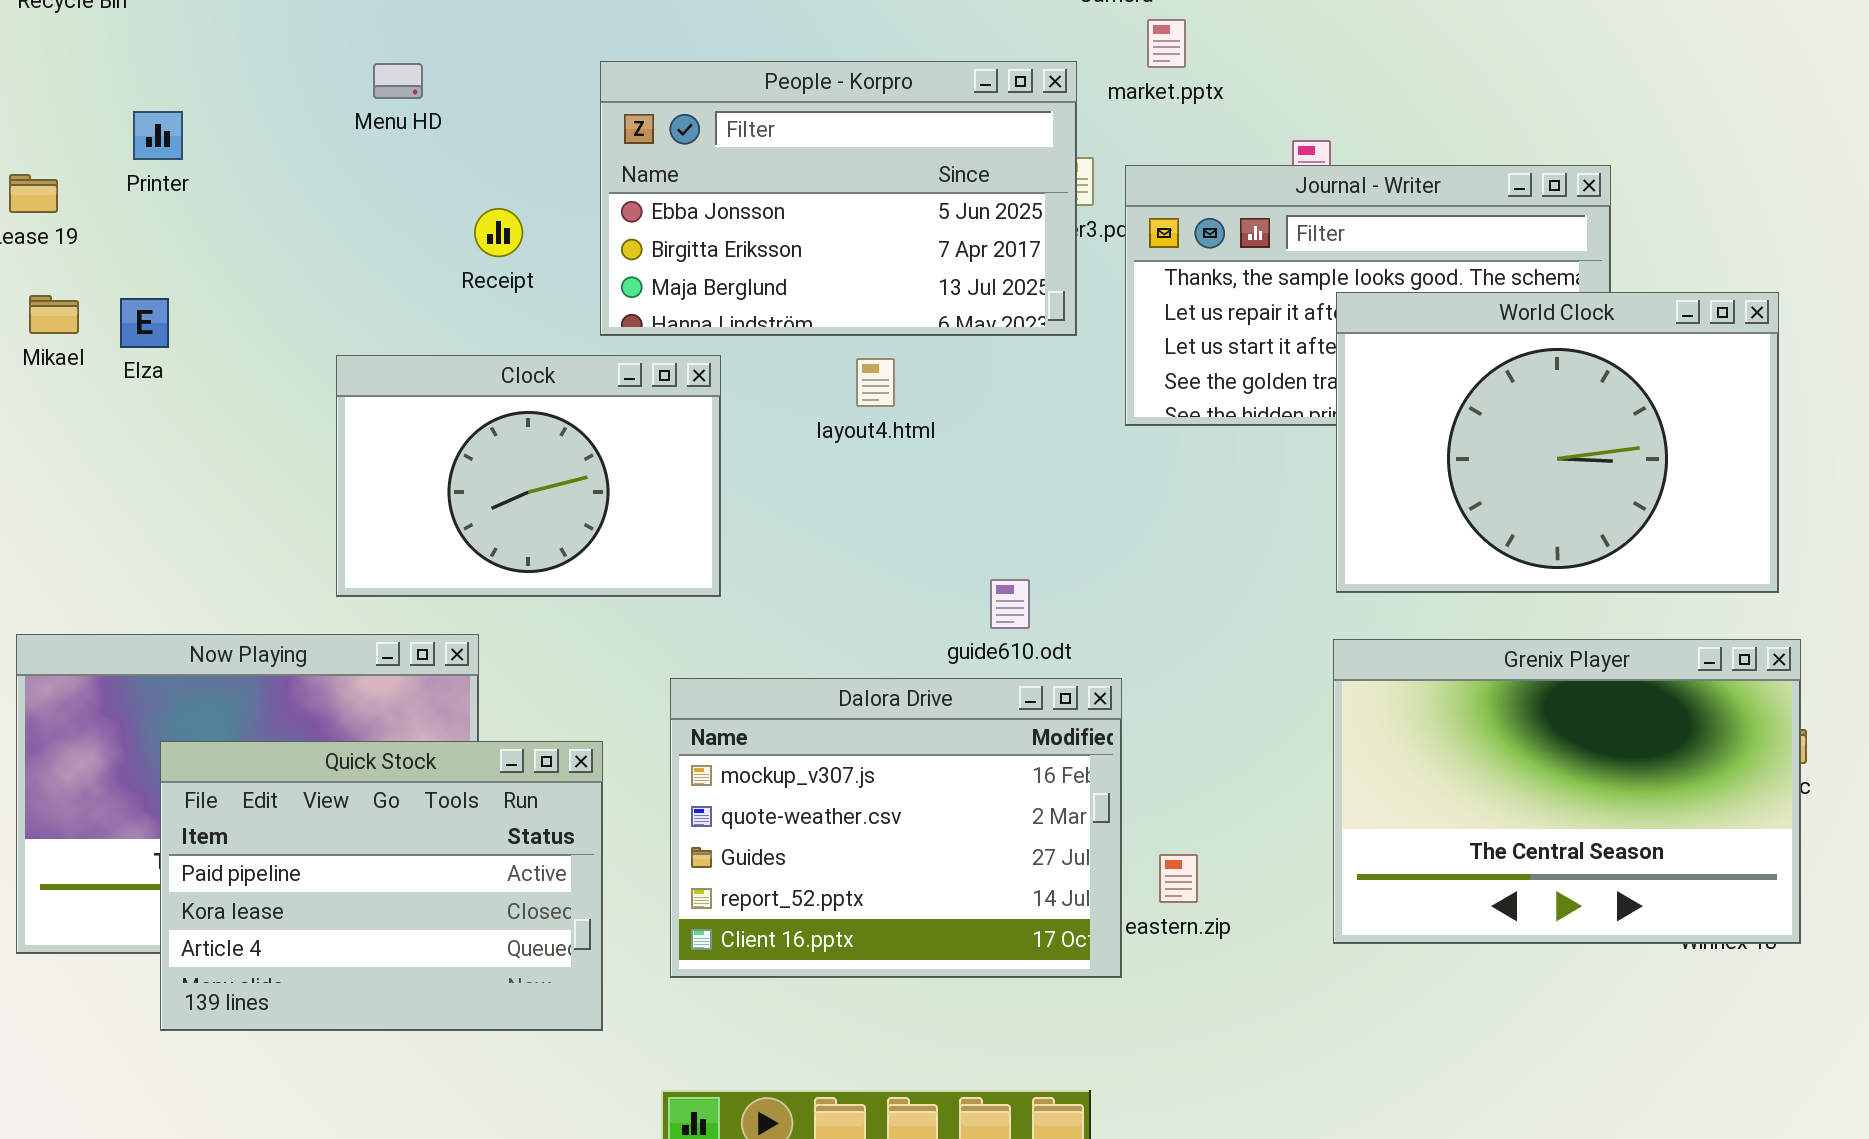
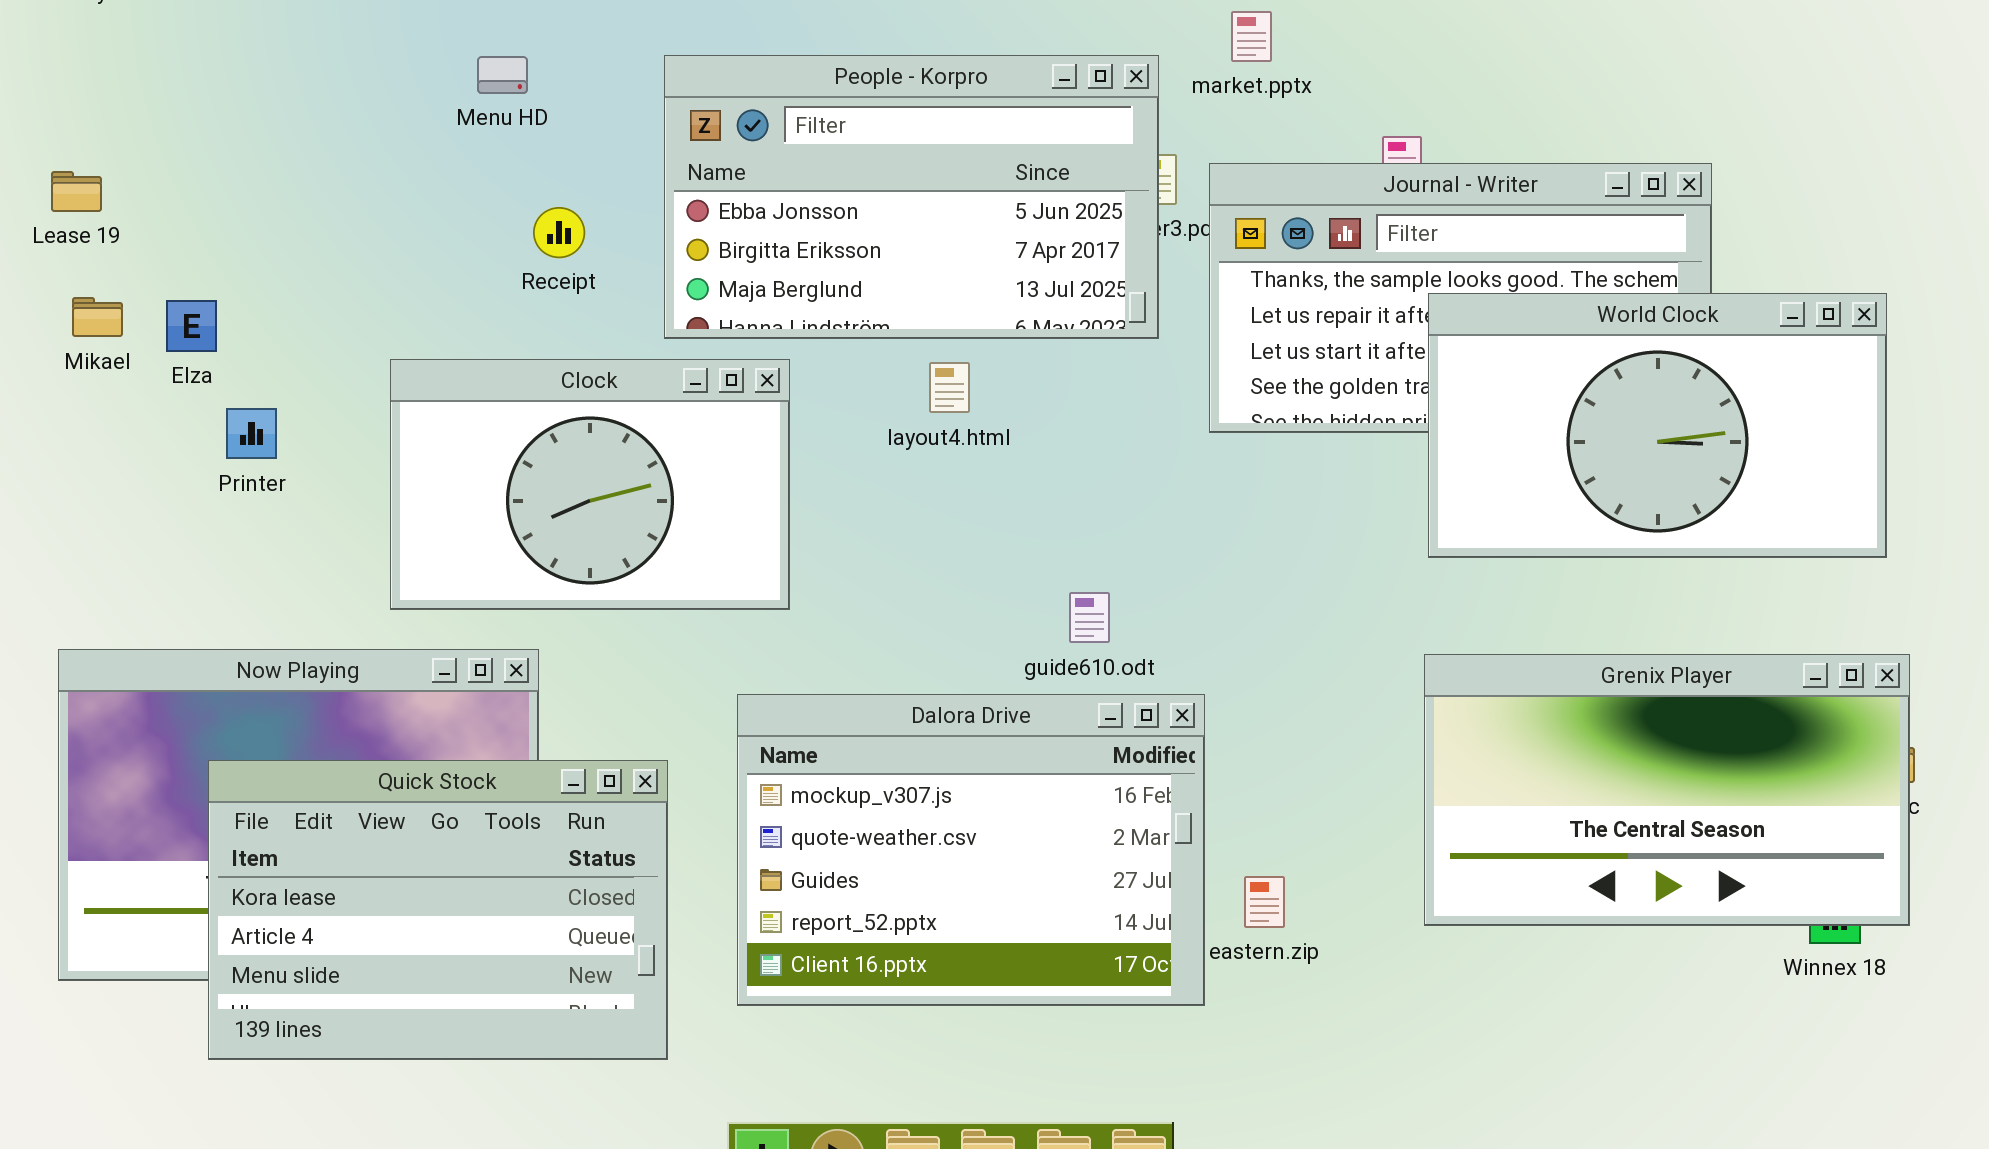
Menu HD: [373,63,423,99] -> [477,56,528,94], moved
Printer: [133,111,183,160] -> [226,408,277,459], moved
World Clock: [1336,292,1779,593] -> [1428,293,1887,558], resized
Grenix Player: [1333,639,1801,944] -> [1424,654,1910,926], resized
Quick Stock: [160,741,603,1031] -> [208,760,668,1060], scrolled down 1 row

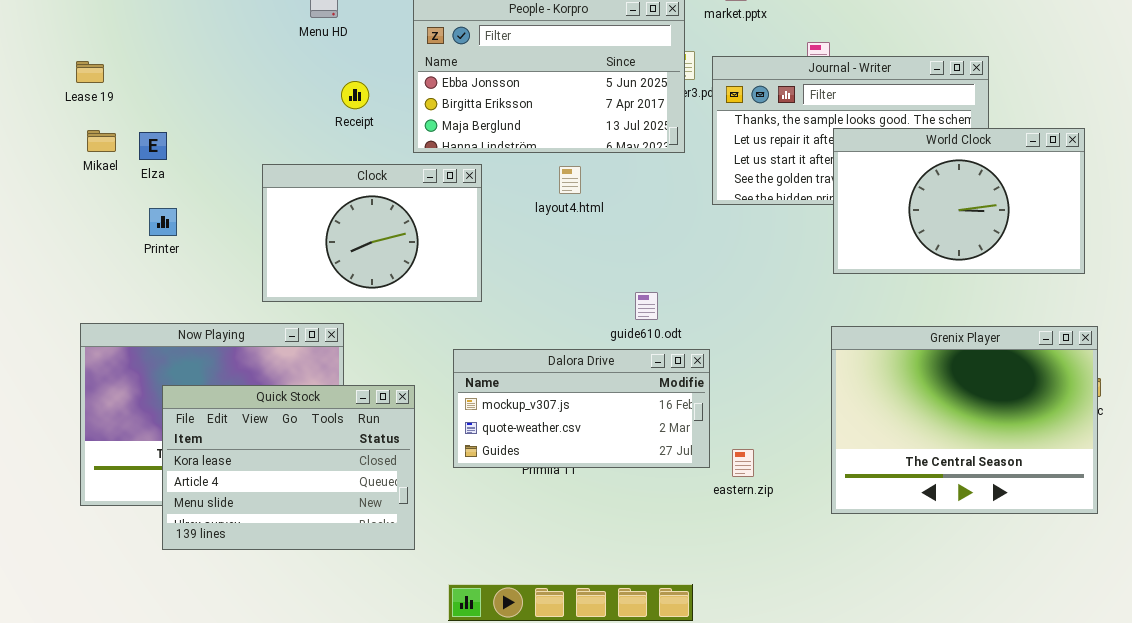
Printer: [226,408,277,459] -> [149,208,177,236], moved
Grenix Player: [1424,654,1910,926] -> [831,326,1098,514], resized
Dalora Drive: [737,694,1205,1006] -> [453,349,710,468], resized

